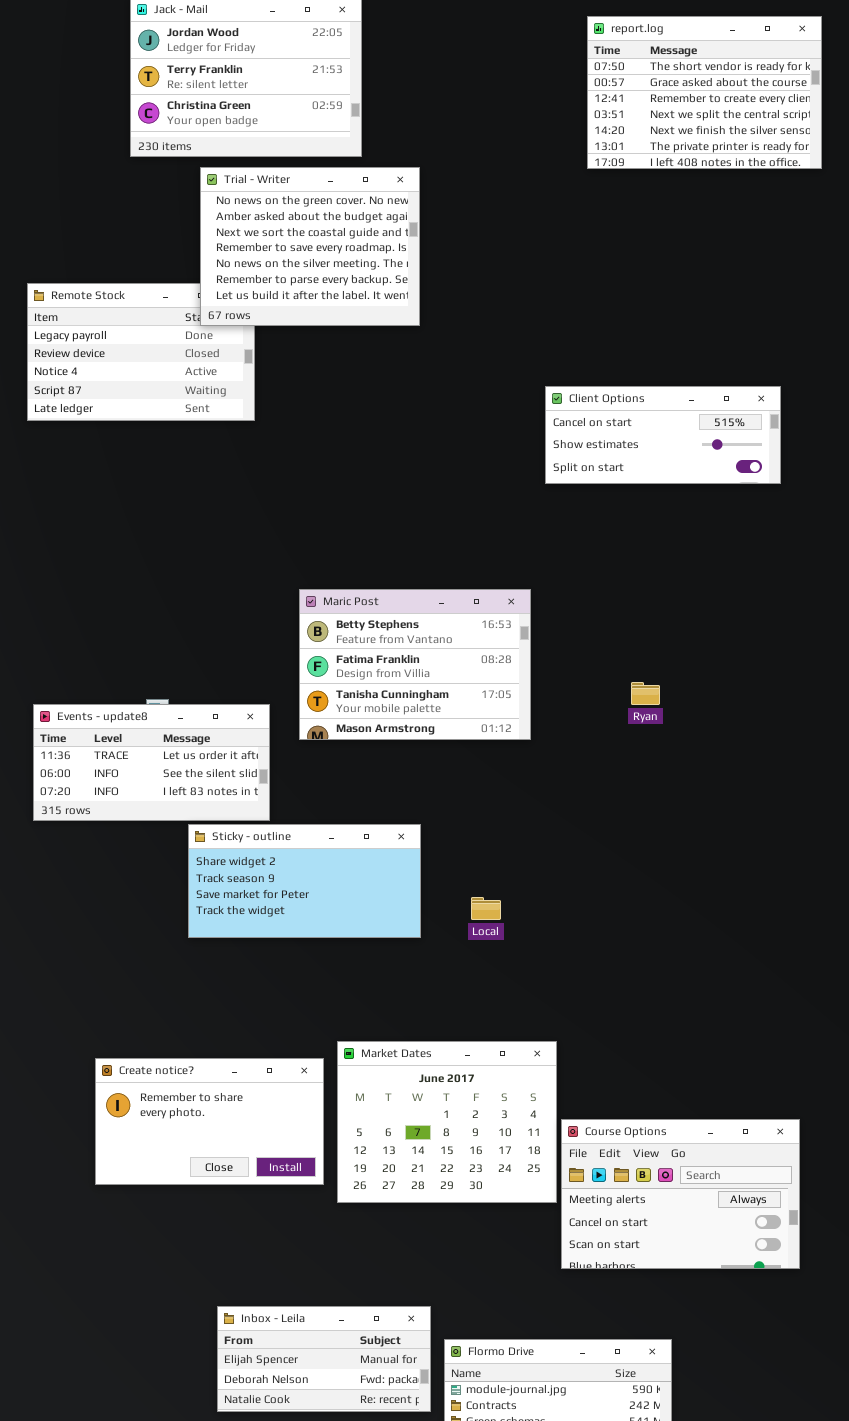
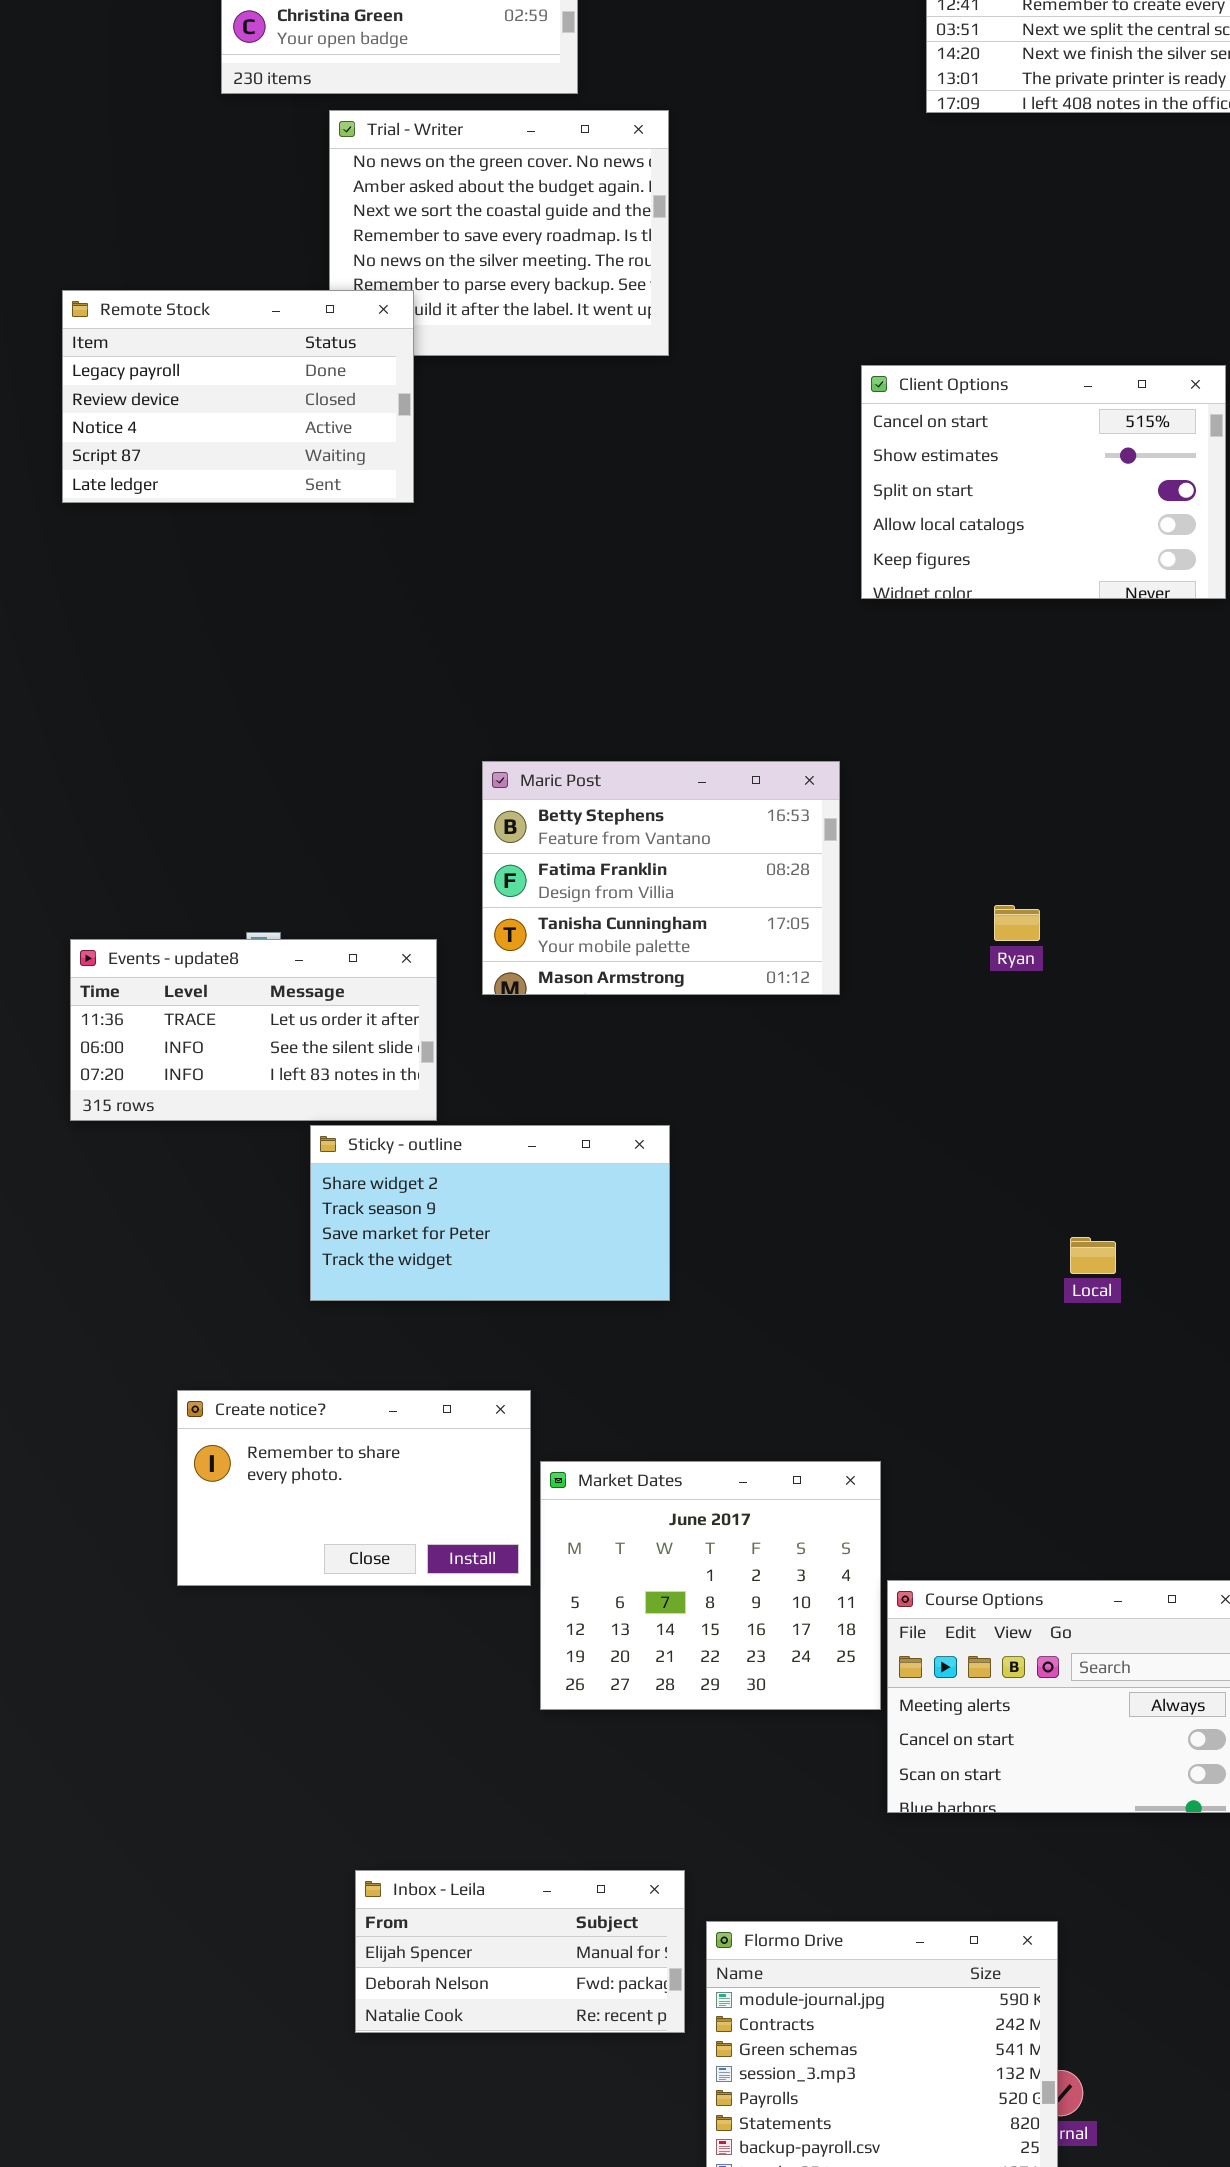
Remote Stock: [27,283,255,421] -> [62,290,414,503], raised
Client Options: [545,386,781,484] -> [861,365,1226,599], resized
Local: [471,897,501,920] -> [1070,1237,1116,1274], moved
Create notice?: [95,1058,324,1185] -> [177,1390,531,1586], moved

